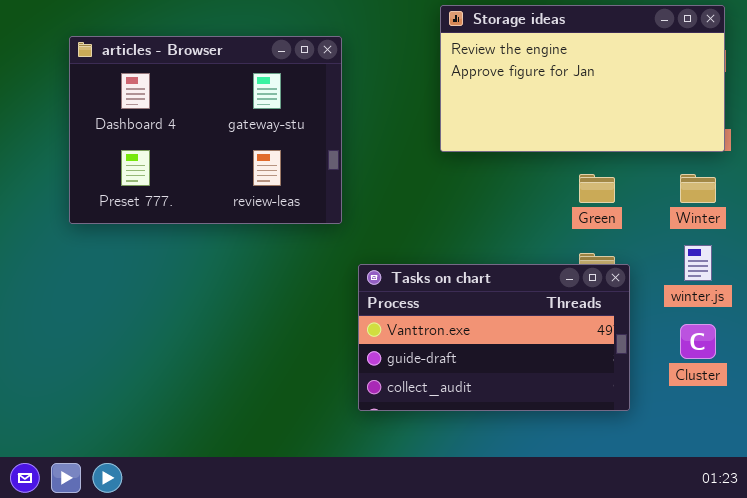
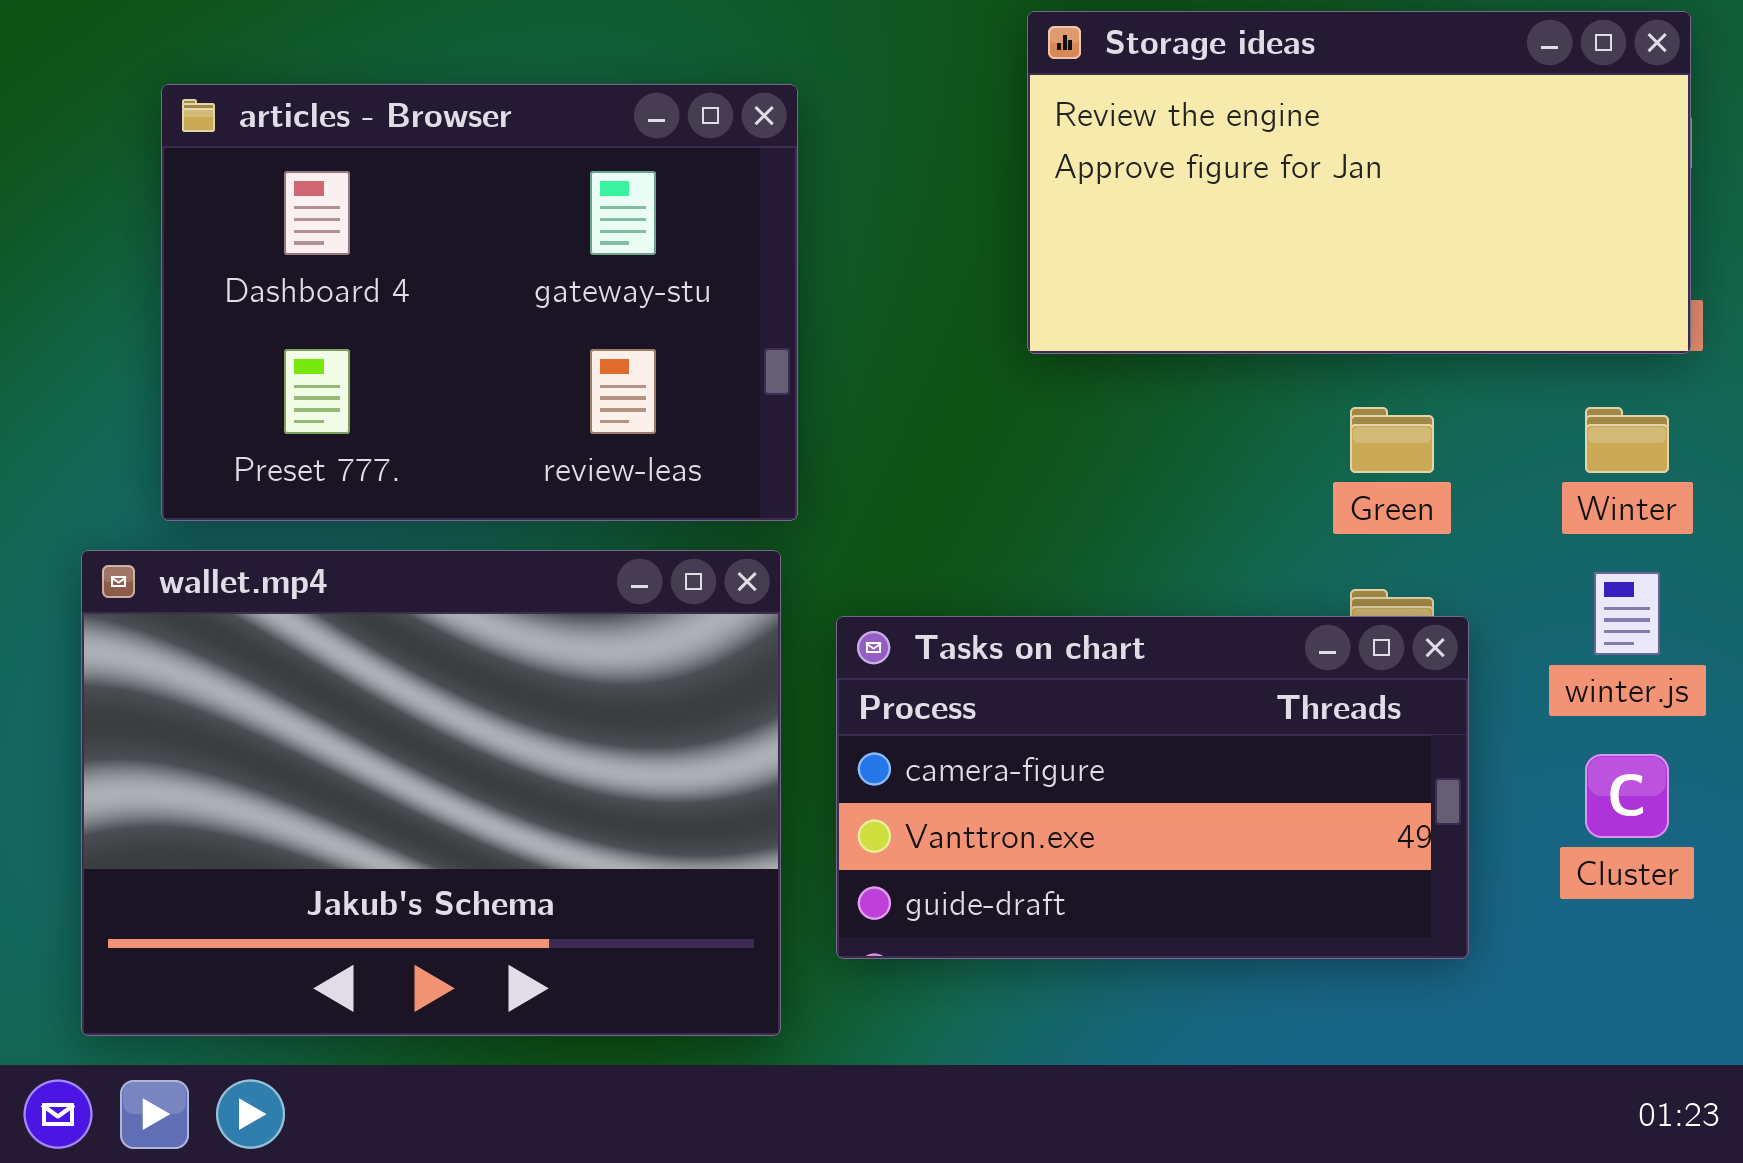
wallet.mp4: none -> [81,550,781,1036], opened
Tasks on chart: [358,264,630,411] -> [836,616,1469,959], scrolled up 1 row

